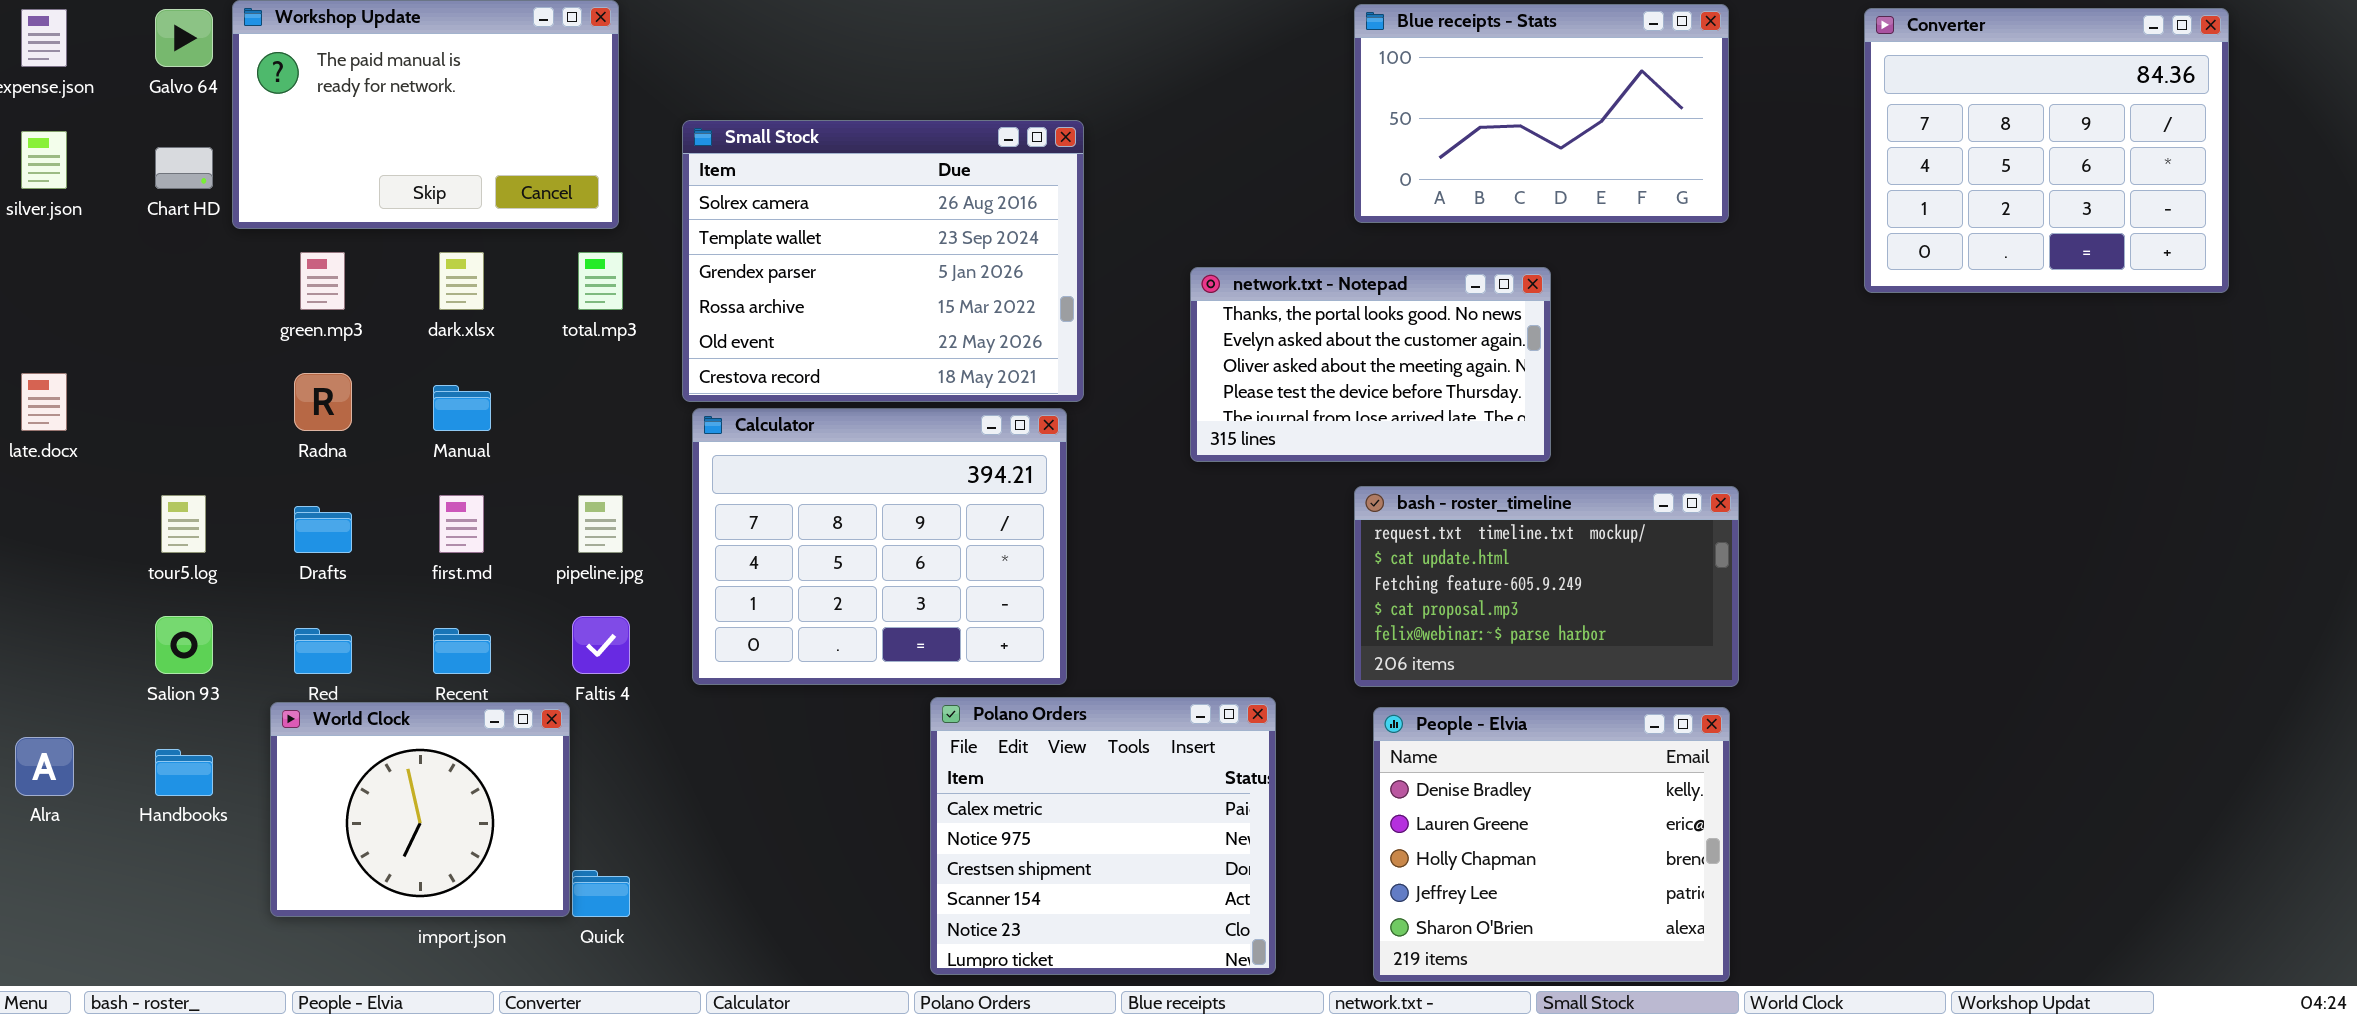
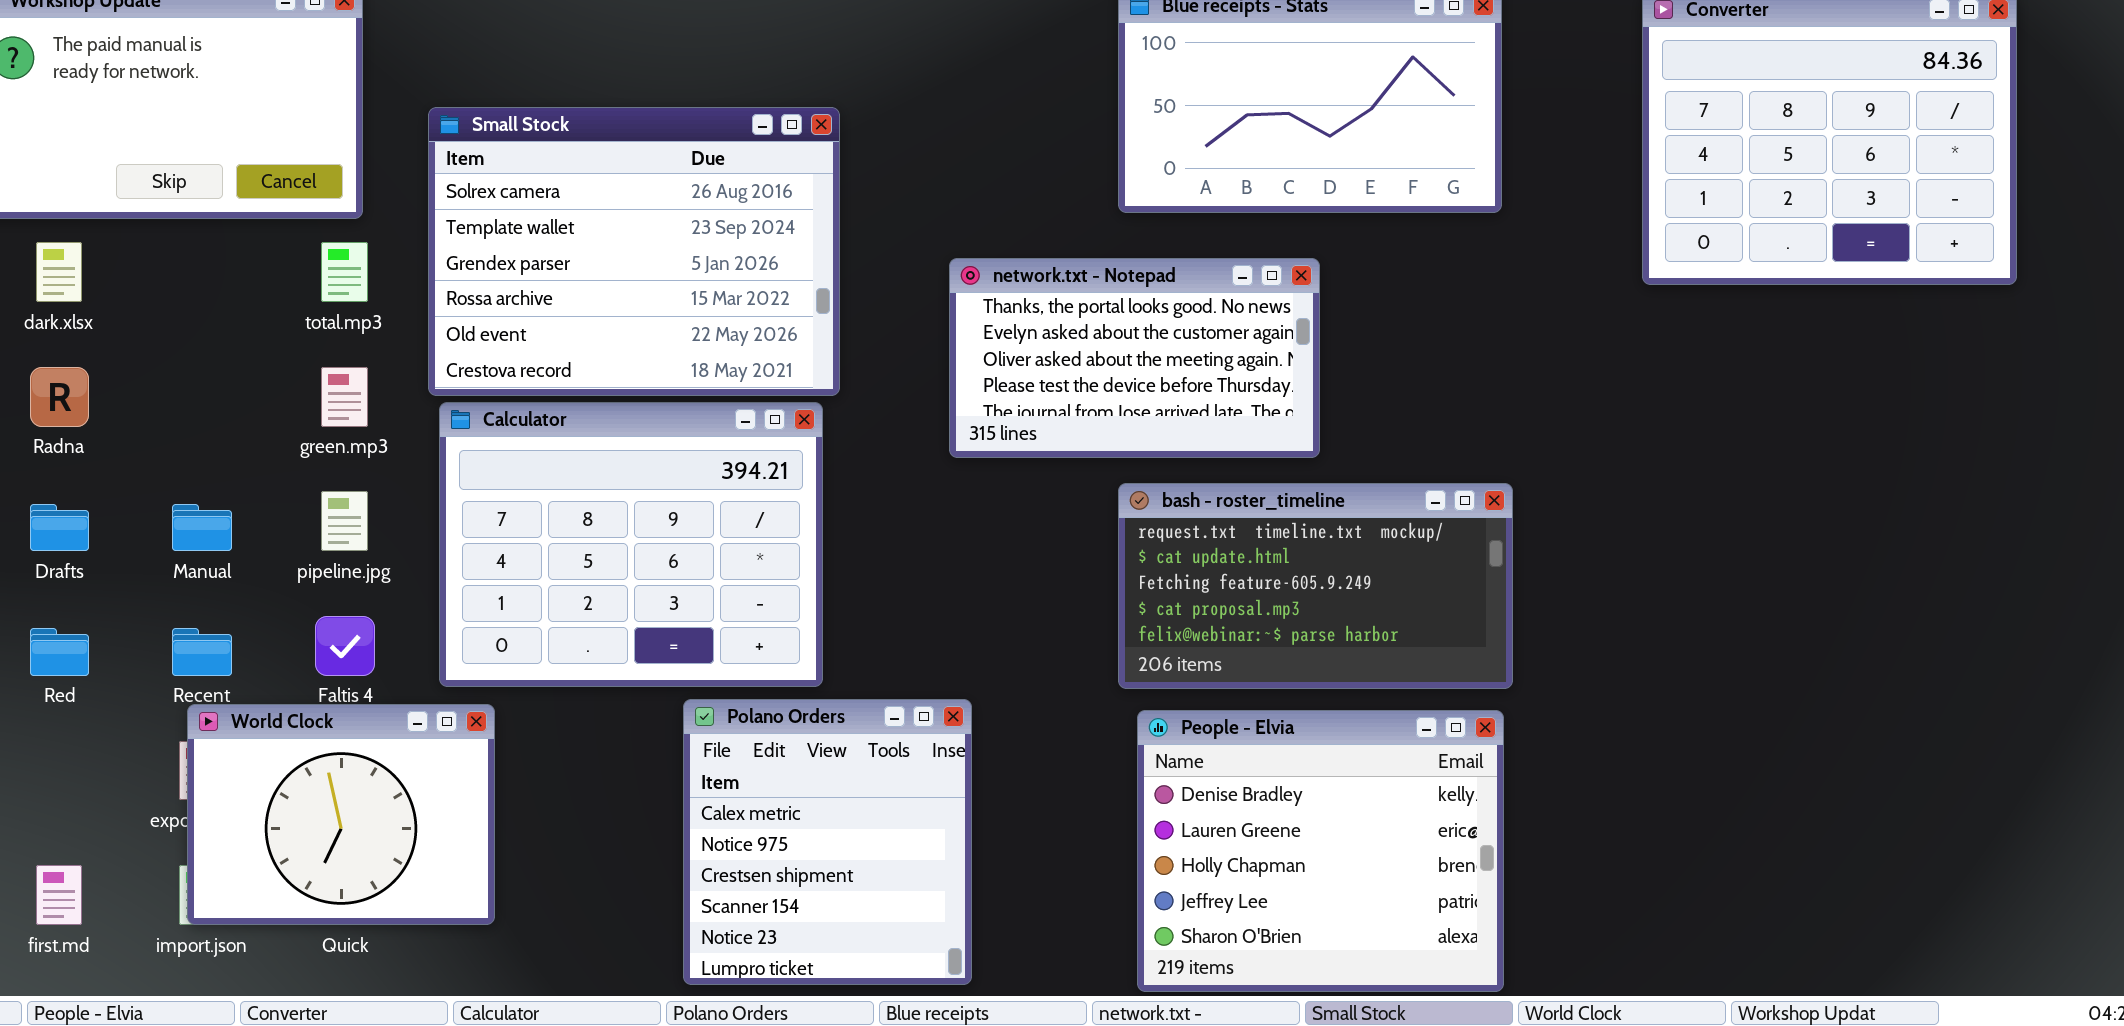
green.mp3: [300,252,345,310] -> [321,367,368,427], moved
dark.xlsx: [439,252,484,310] -> [36,242,82,302], moved
Manual: [433,385,491,431] -> [172,504,232,551], moved
first.md: [439,495,484,553] -> [36,865,82,925], moved
Polano Orders: [930,697,1276,975] -> [683,699,972,985], resized
World Clock: [270,702,570,917] -> [187,704,495,925], moved

